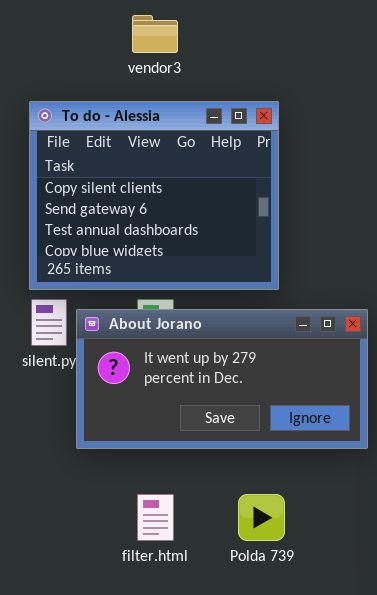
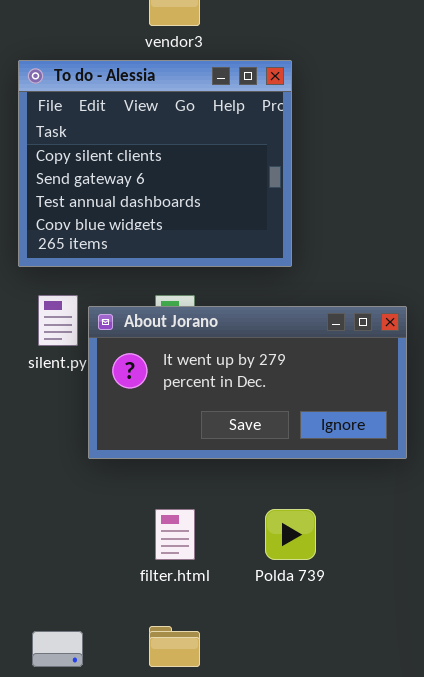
To do - Alessia: [29,101,279,290] -> [18,60,292,267], moved

